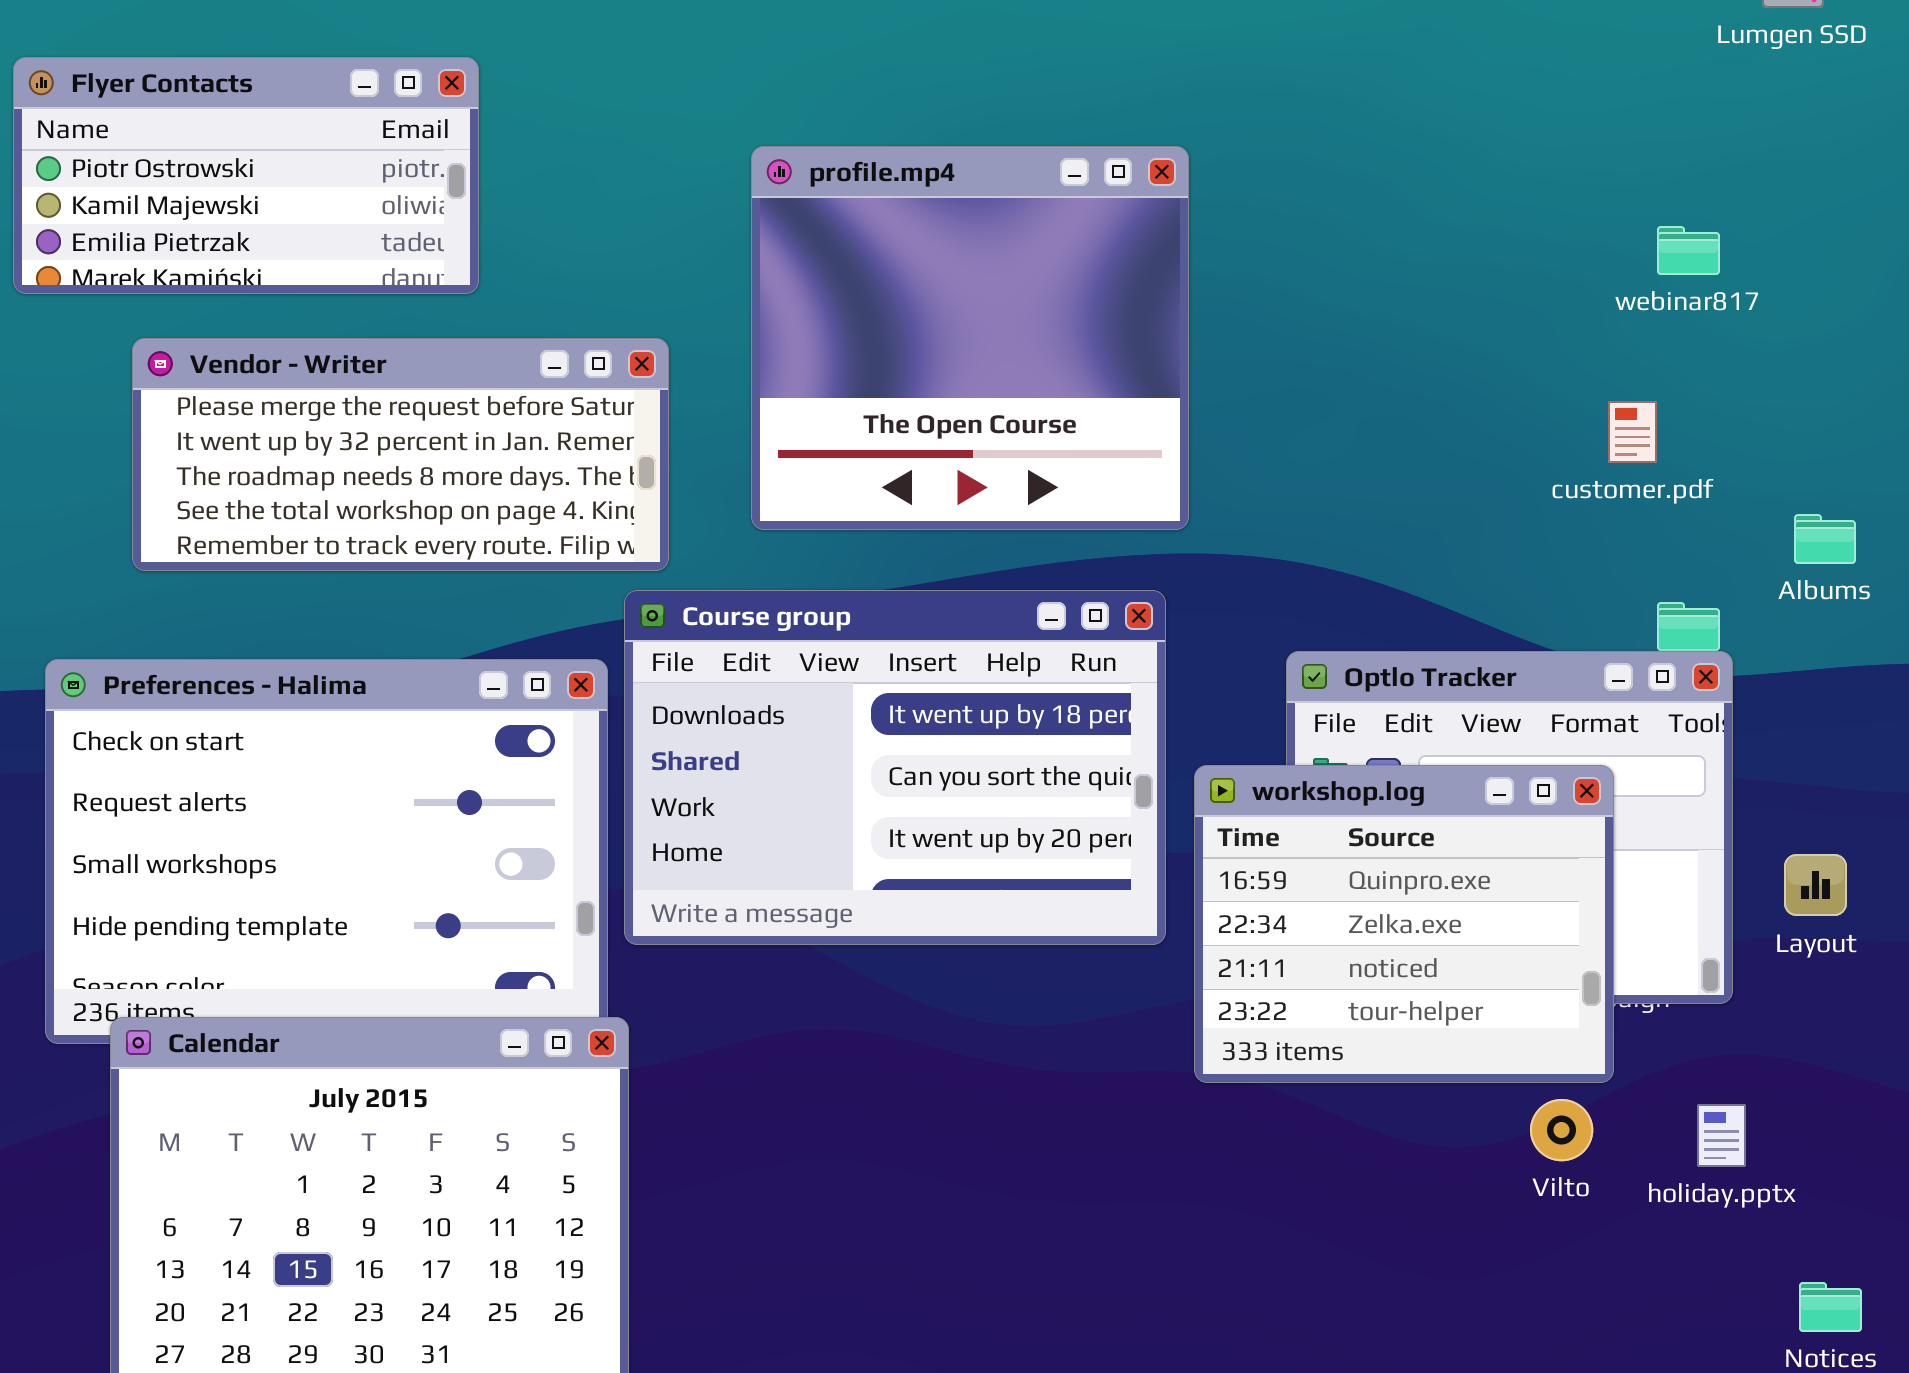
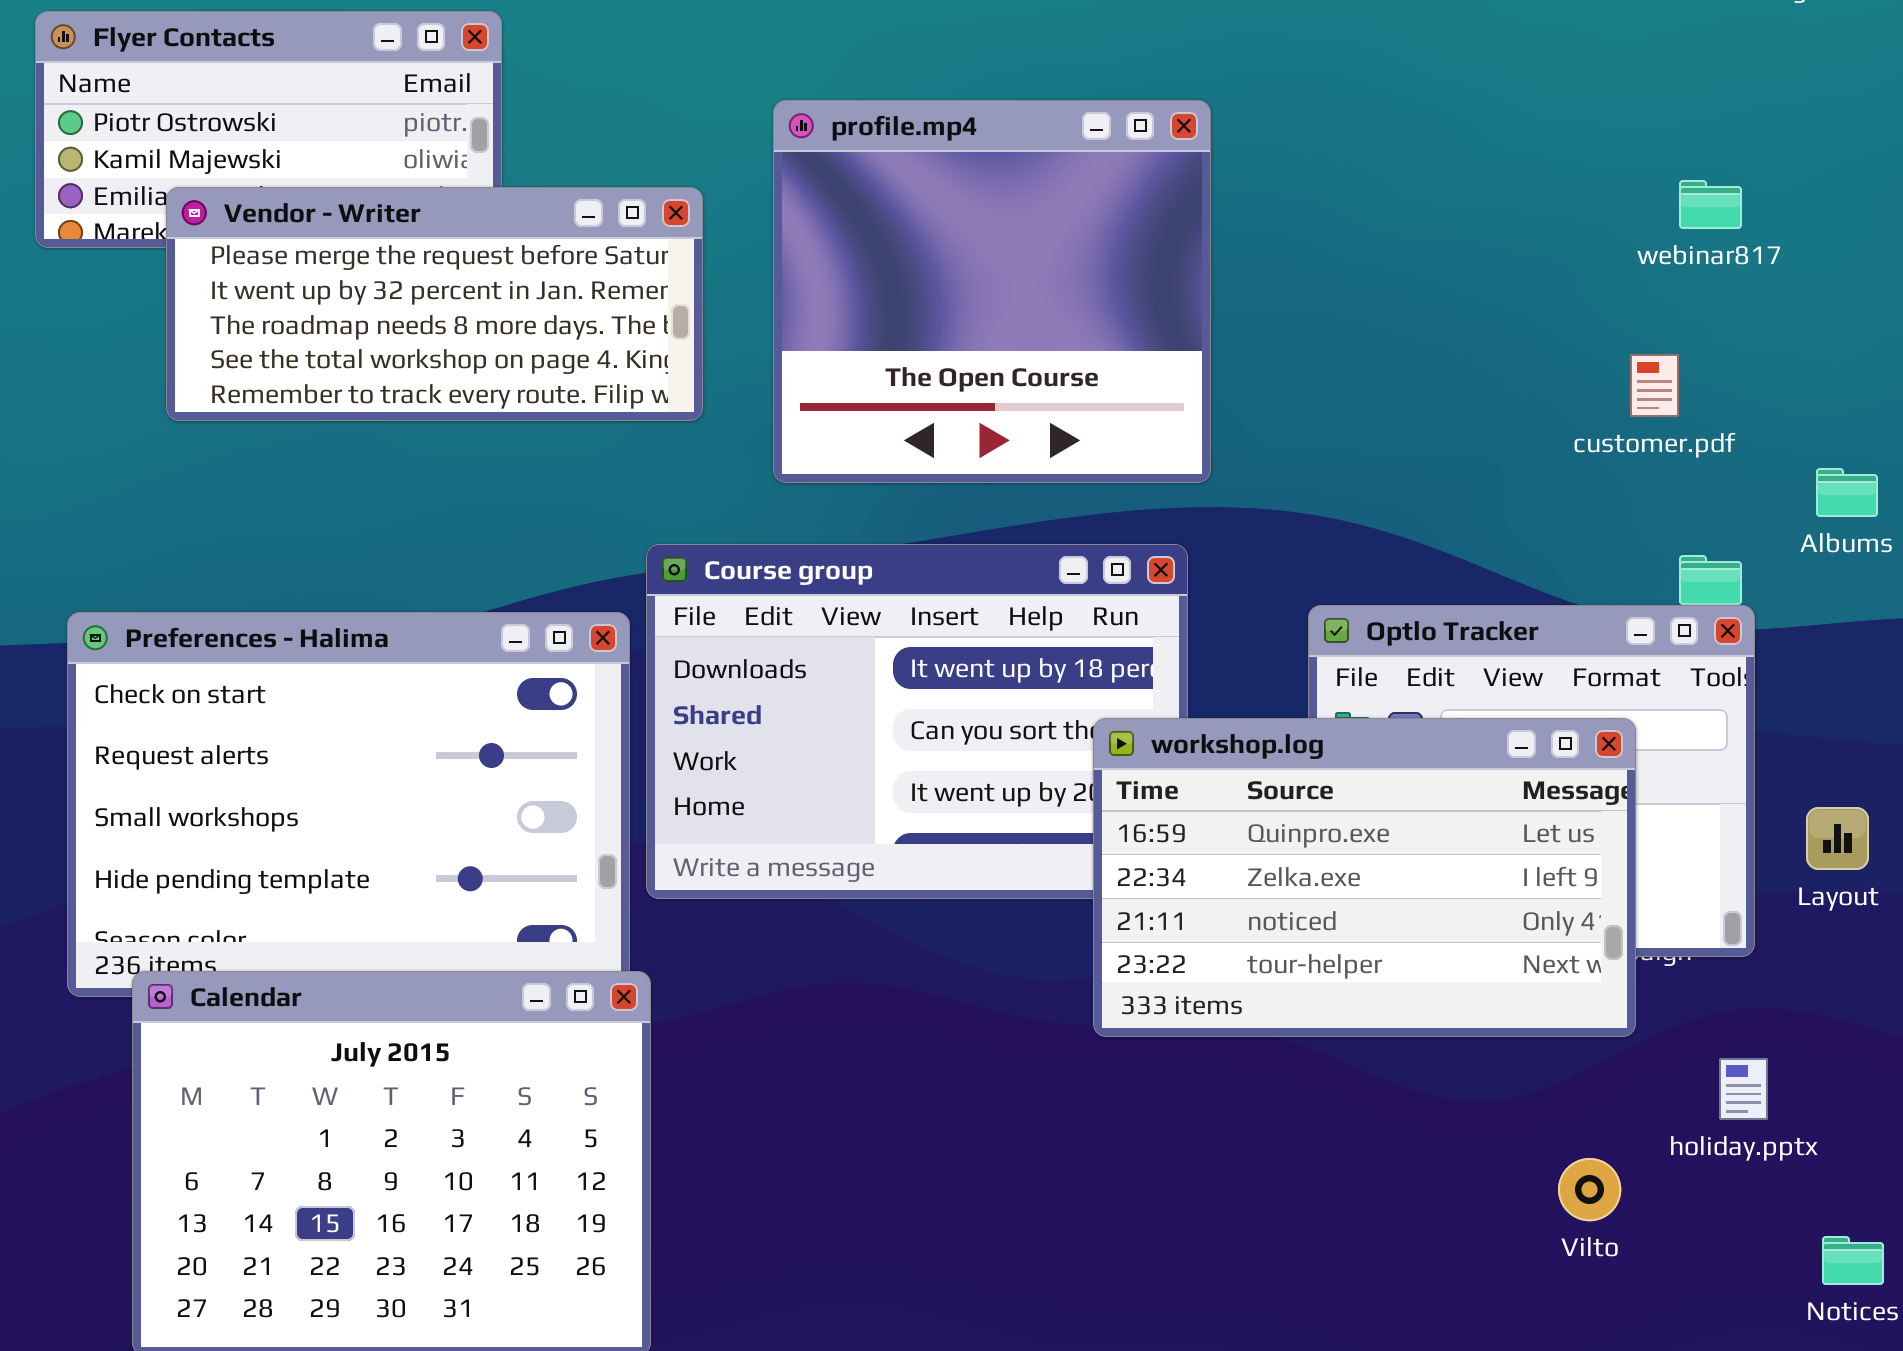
Vendor - Writer: [132,338,669,571] -> [166,187,703,421], moved
workshop.log: [1194,765,1614,1083] -> [1093,718,1636,1037], resized
Vilto: [1530,1099,1593,1161] -> [1558,1158,1621,1221], moved

